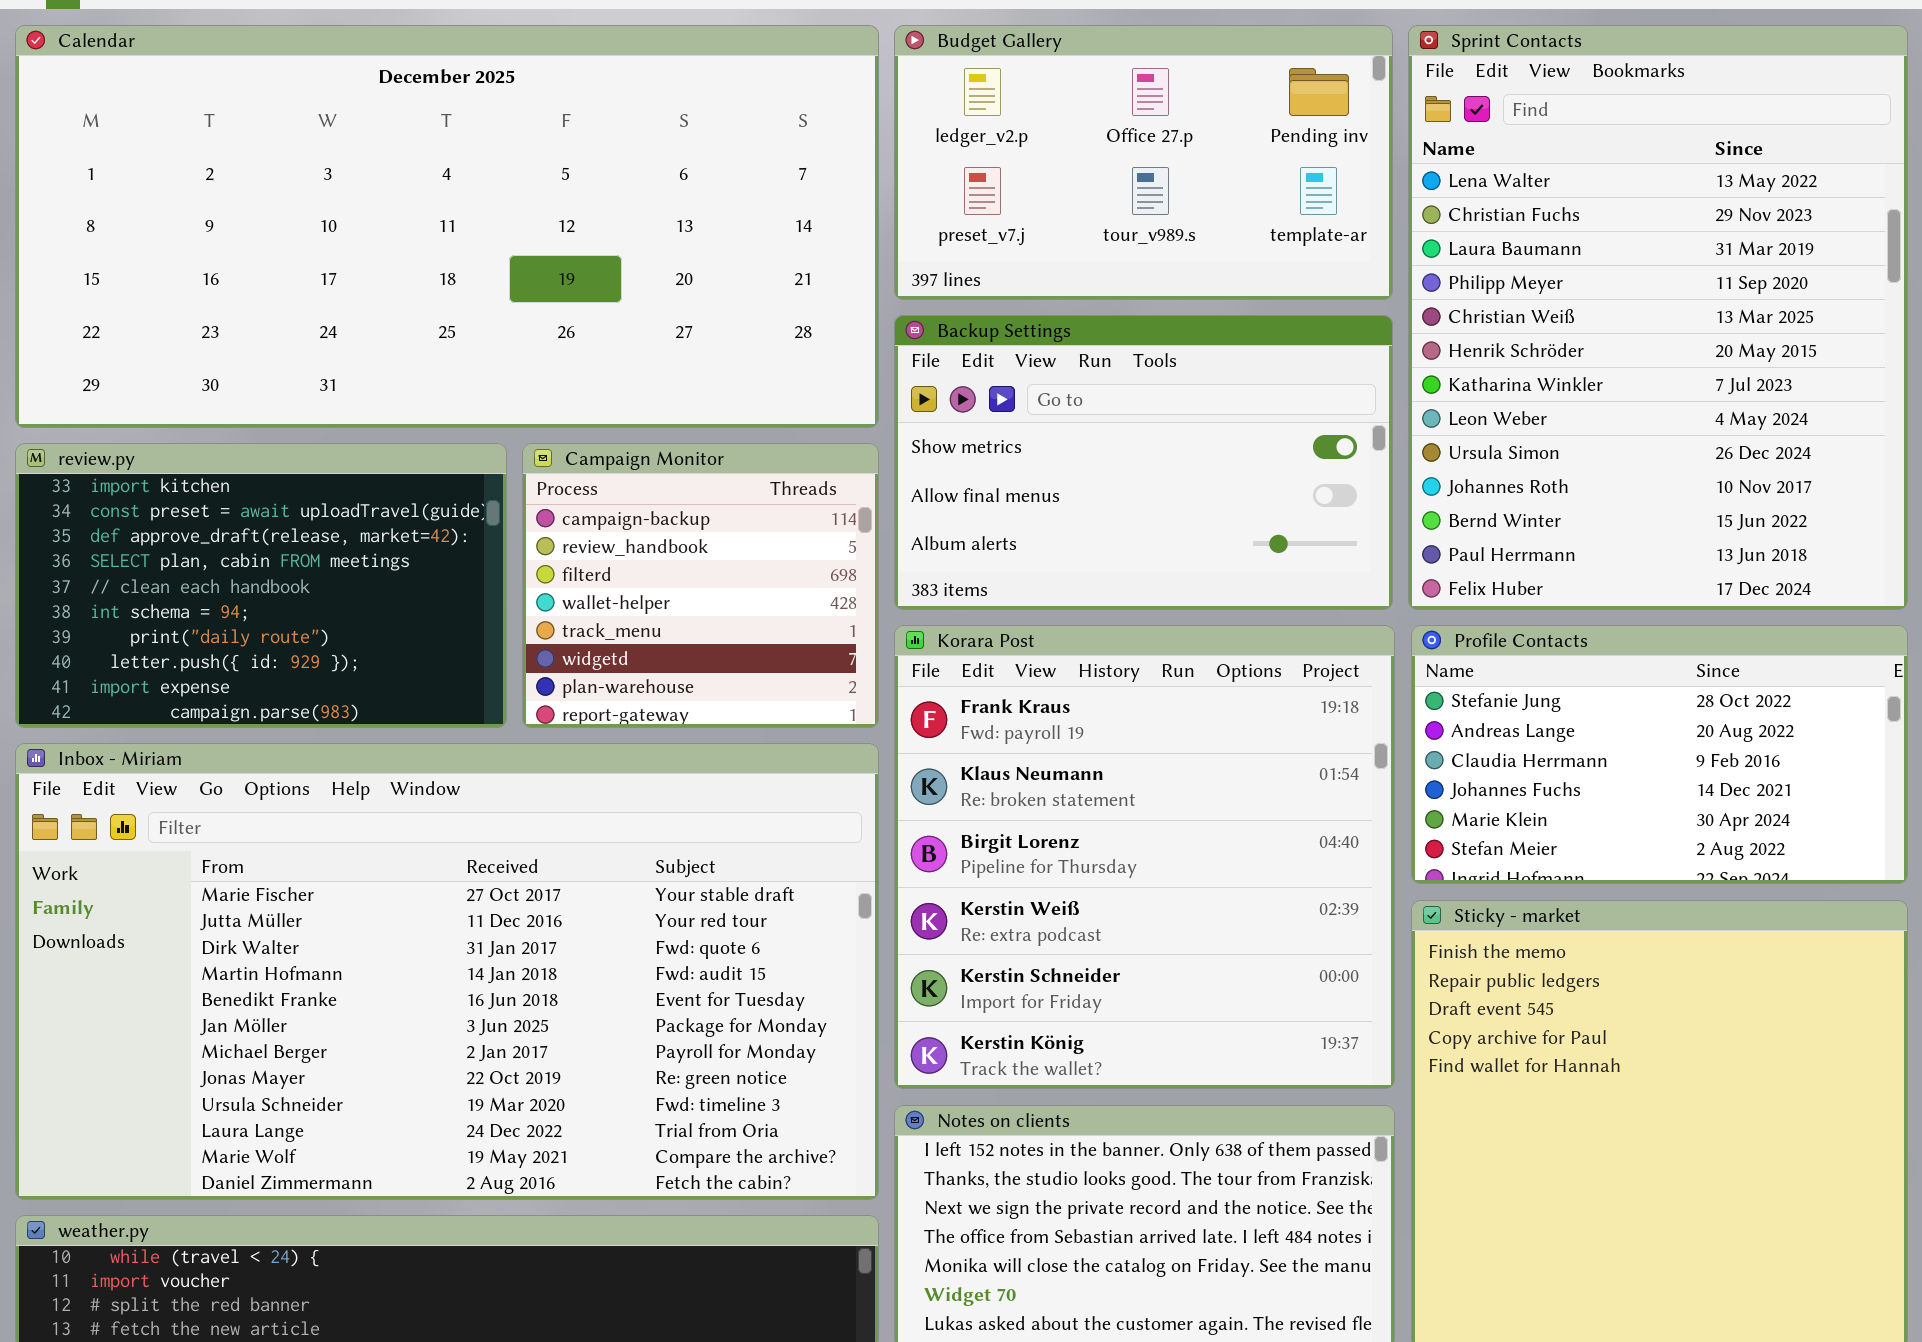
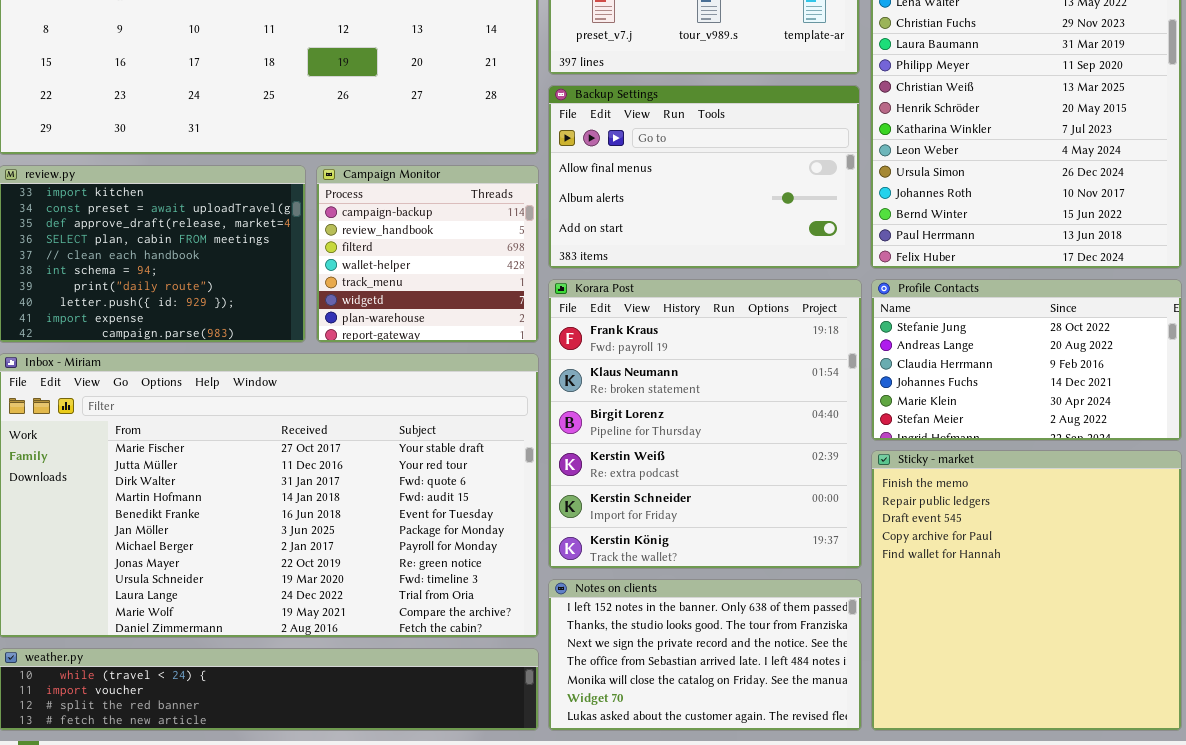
Backup Settings: [894,315,1393,610] -> [548,85,860,269], scrolled down 1 row

